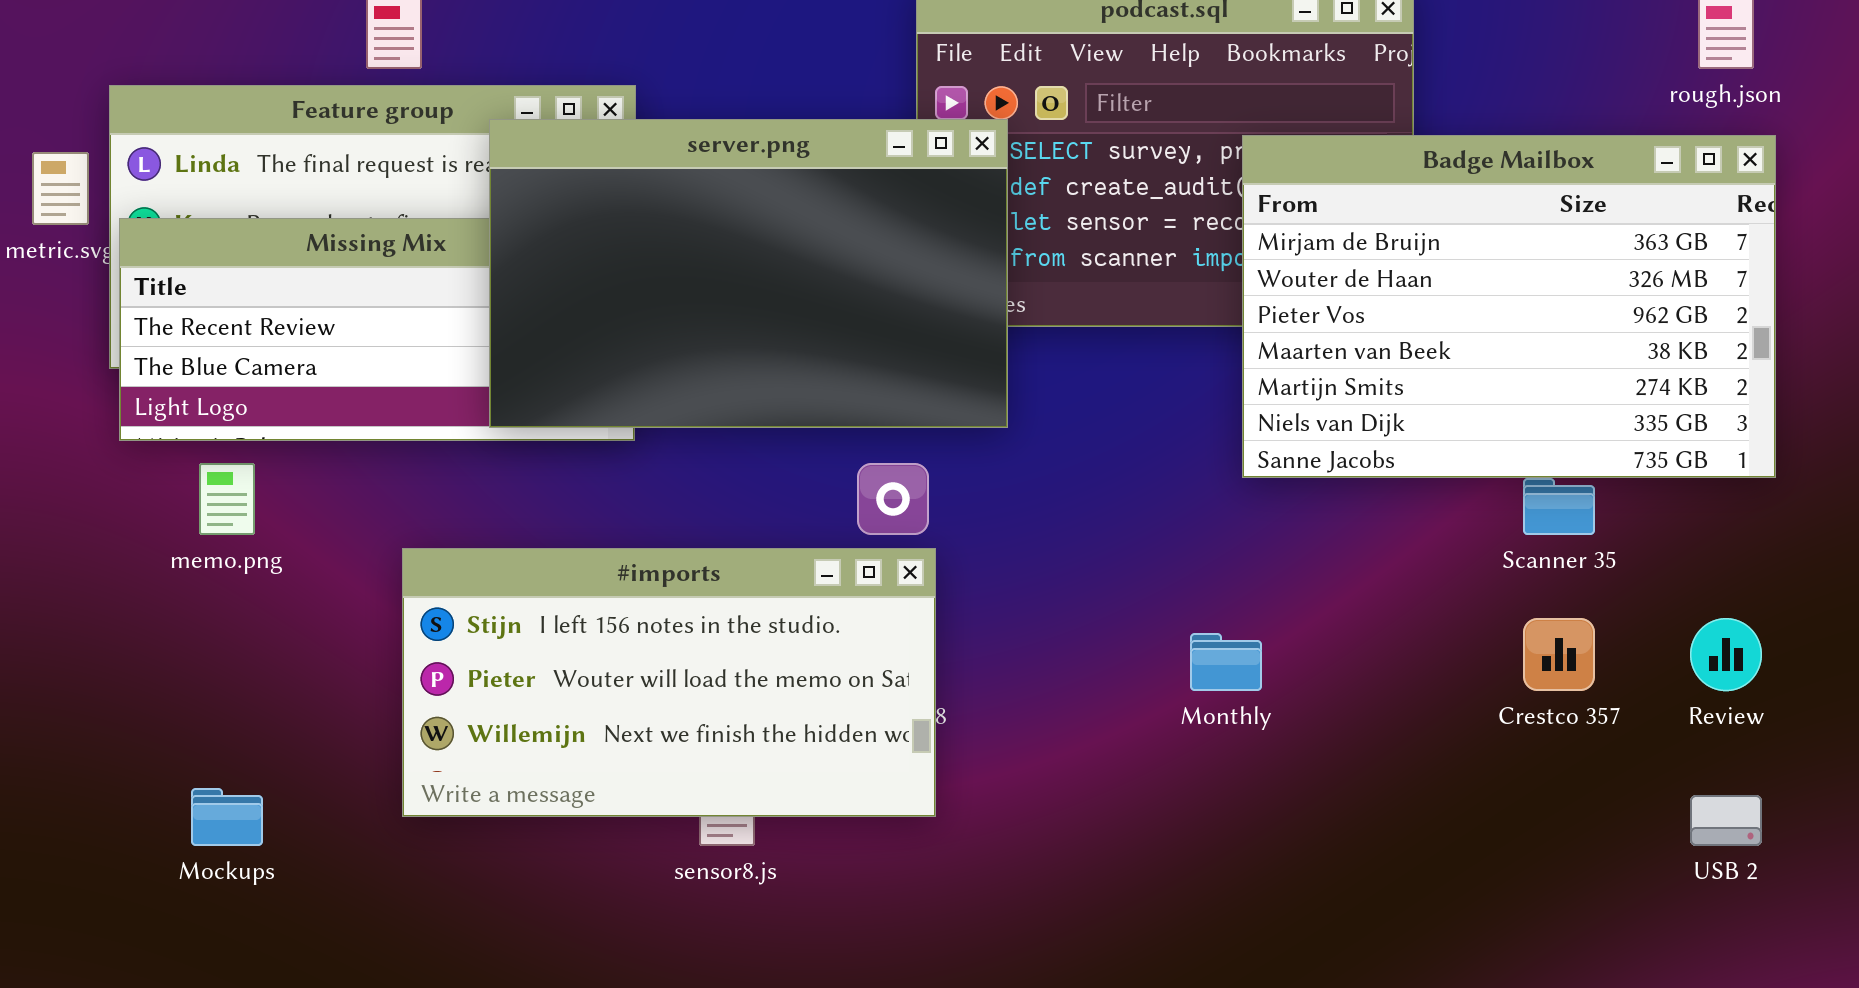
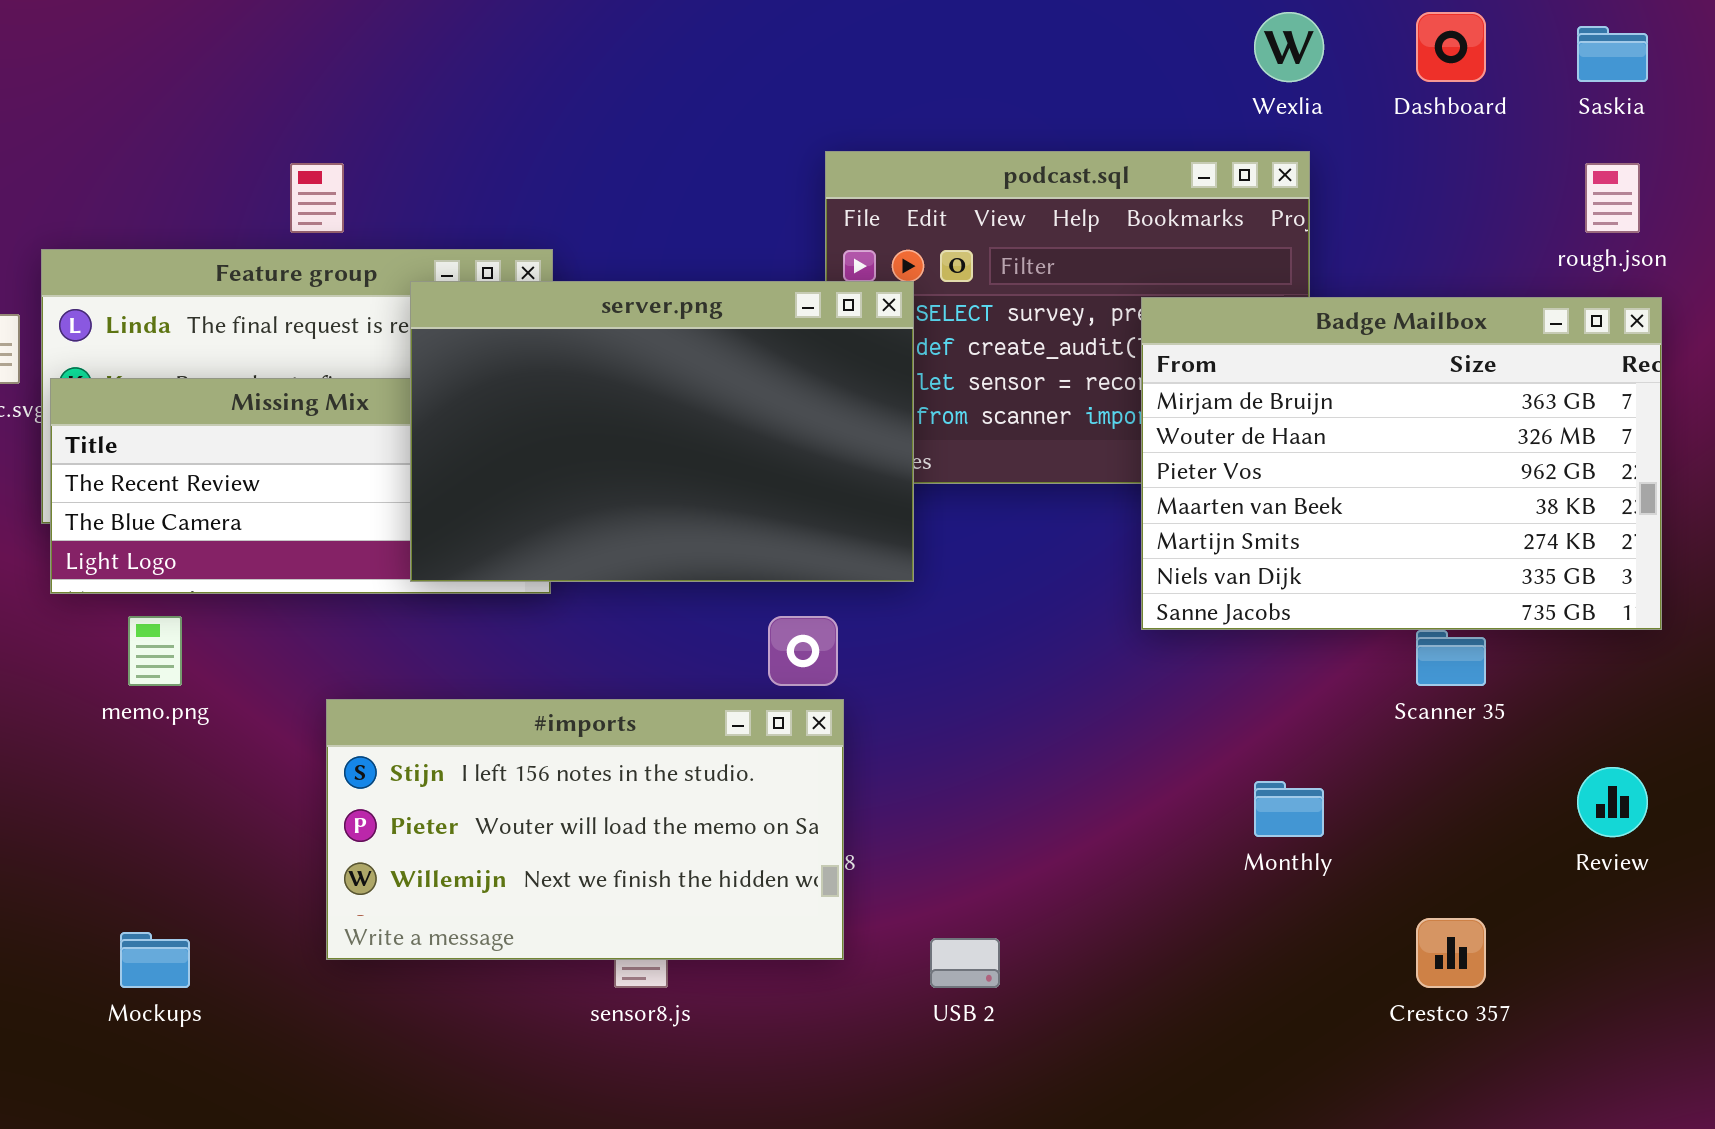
Crestco 357: [1523,618,1595,691] -> [1416,918,1486,988], moved
Monthly: [1190,633,1262,691] -> [1254,781,1324,837], moved
USB 2: [1690,795,1762,846] -> [930,938,1000,988], moved

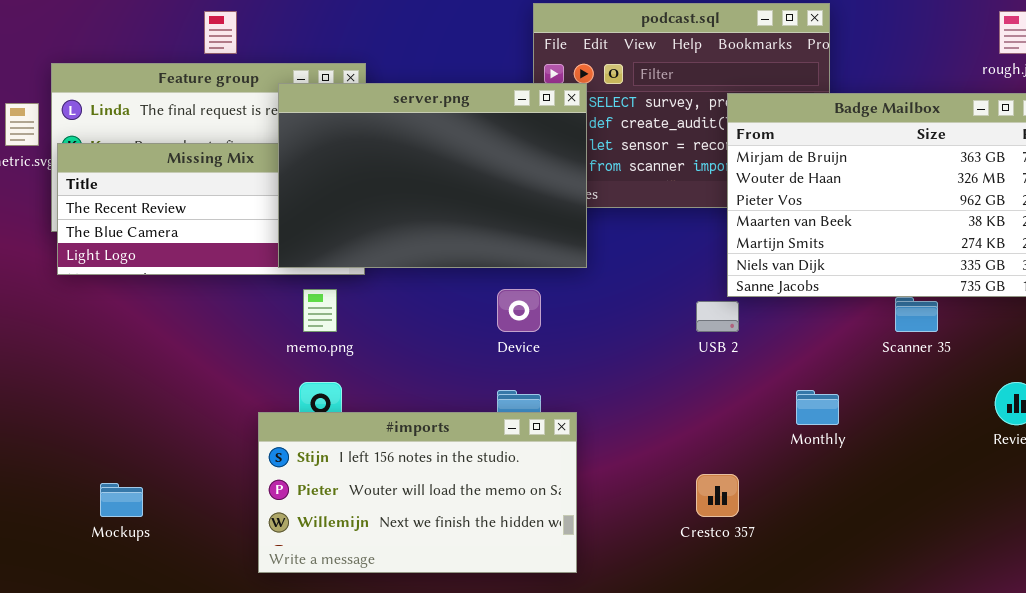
memo.png: [128,616,182,686] -> [303,289,337,332], moved
#imports: [326,699,844,960] -> [258,412,577,573], moved
Crestco 357: [1416,918,1486,988] -> [696,474,739,517], moved
USB 2: [930,938,1000,988] -> [696,301,739,332], moved

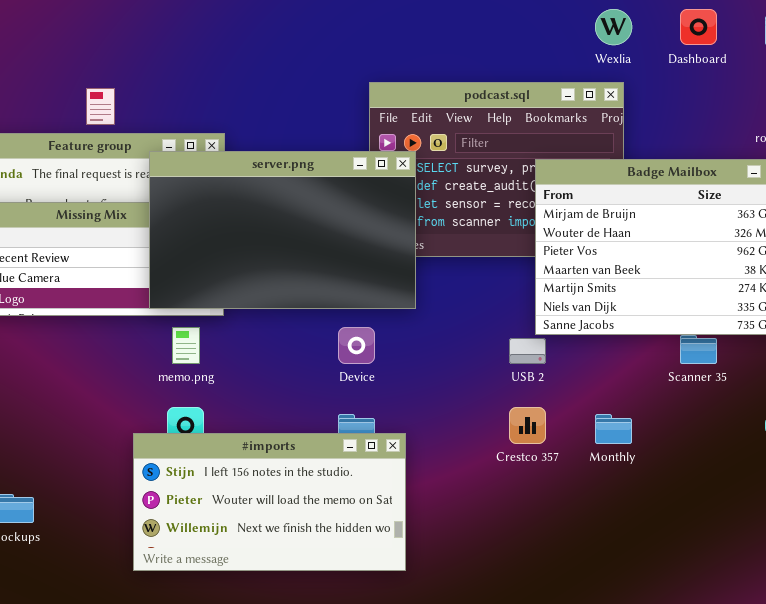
Crestco 357: [696,474,739,517] -> [509,407,546,444], moved

